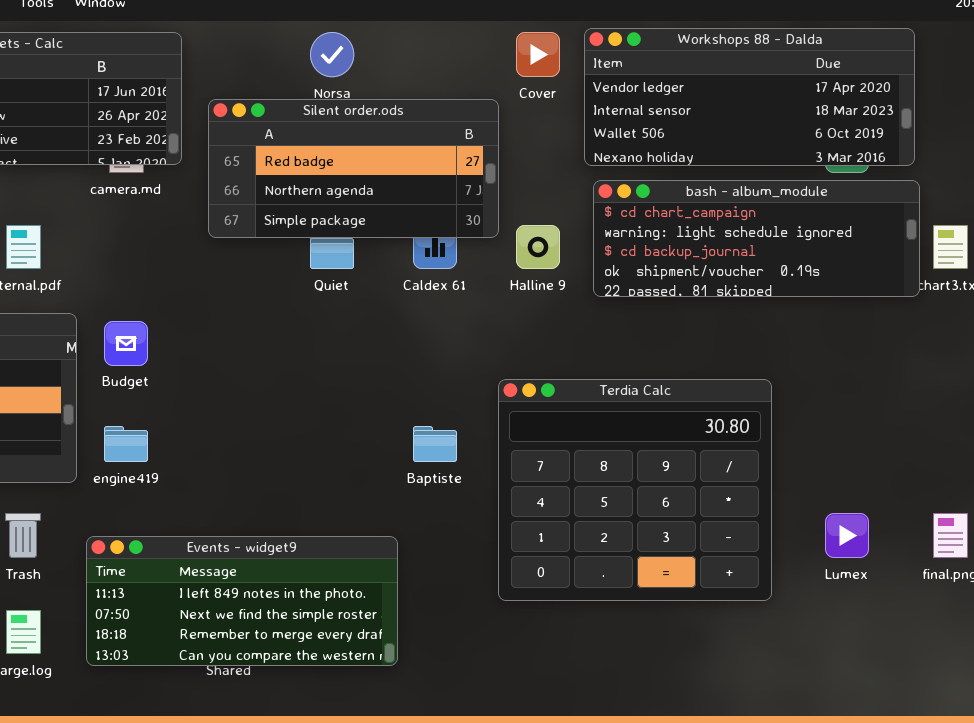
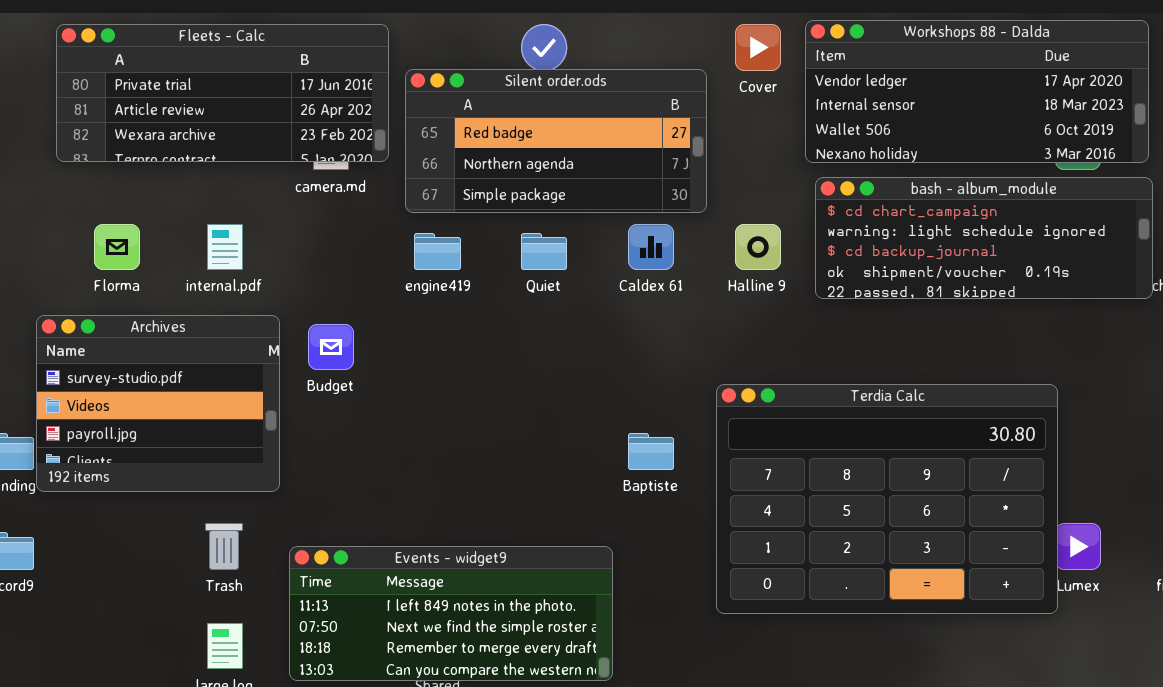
Silent order.ods: [208,99,499,238] -> [405,69,707,213], moved
Terdia Calc: [498,379,772,601] -> [716,384,1058,614], resized
engine419: [104,426,148,462] -> [414,233,461,270], moved

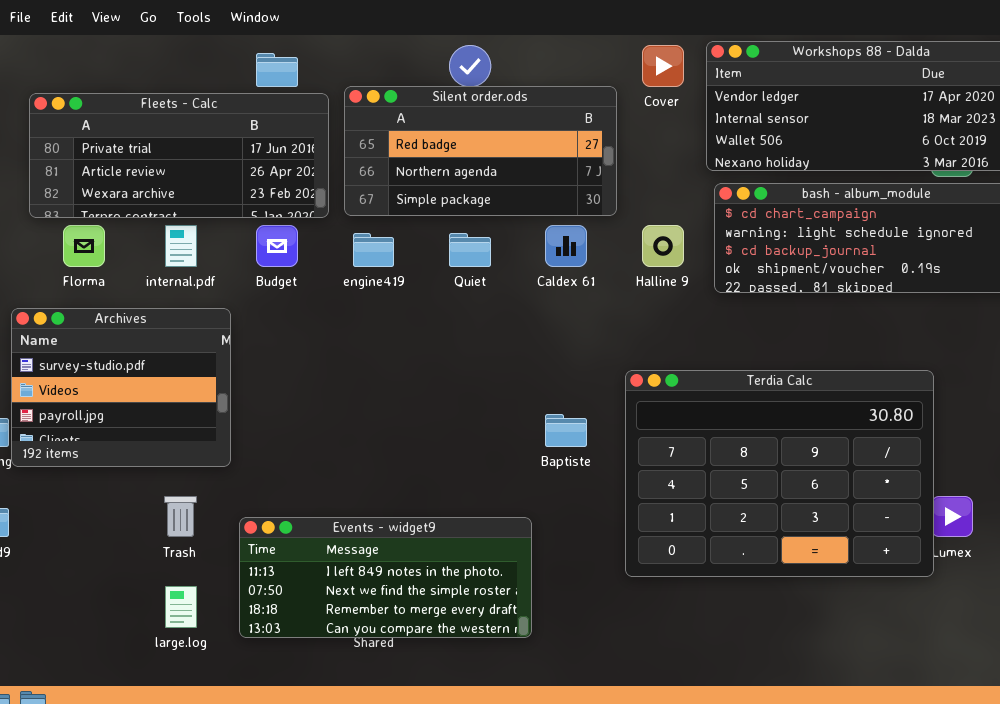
Fleets - Calc: [56,24,389,162] -> [29,93,329,218], moved
Budget: [308,324,354,370] -> [256,225,298,267], moved

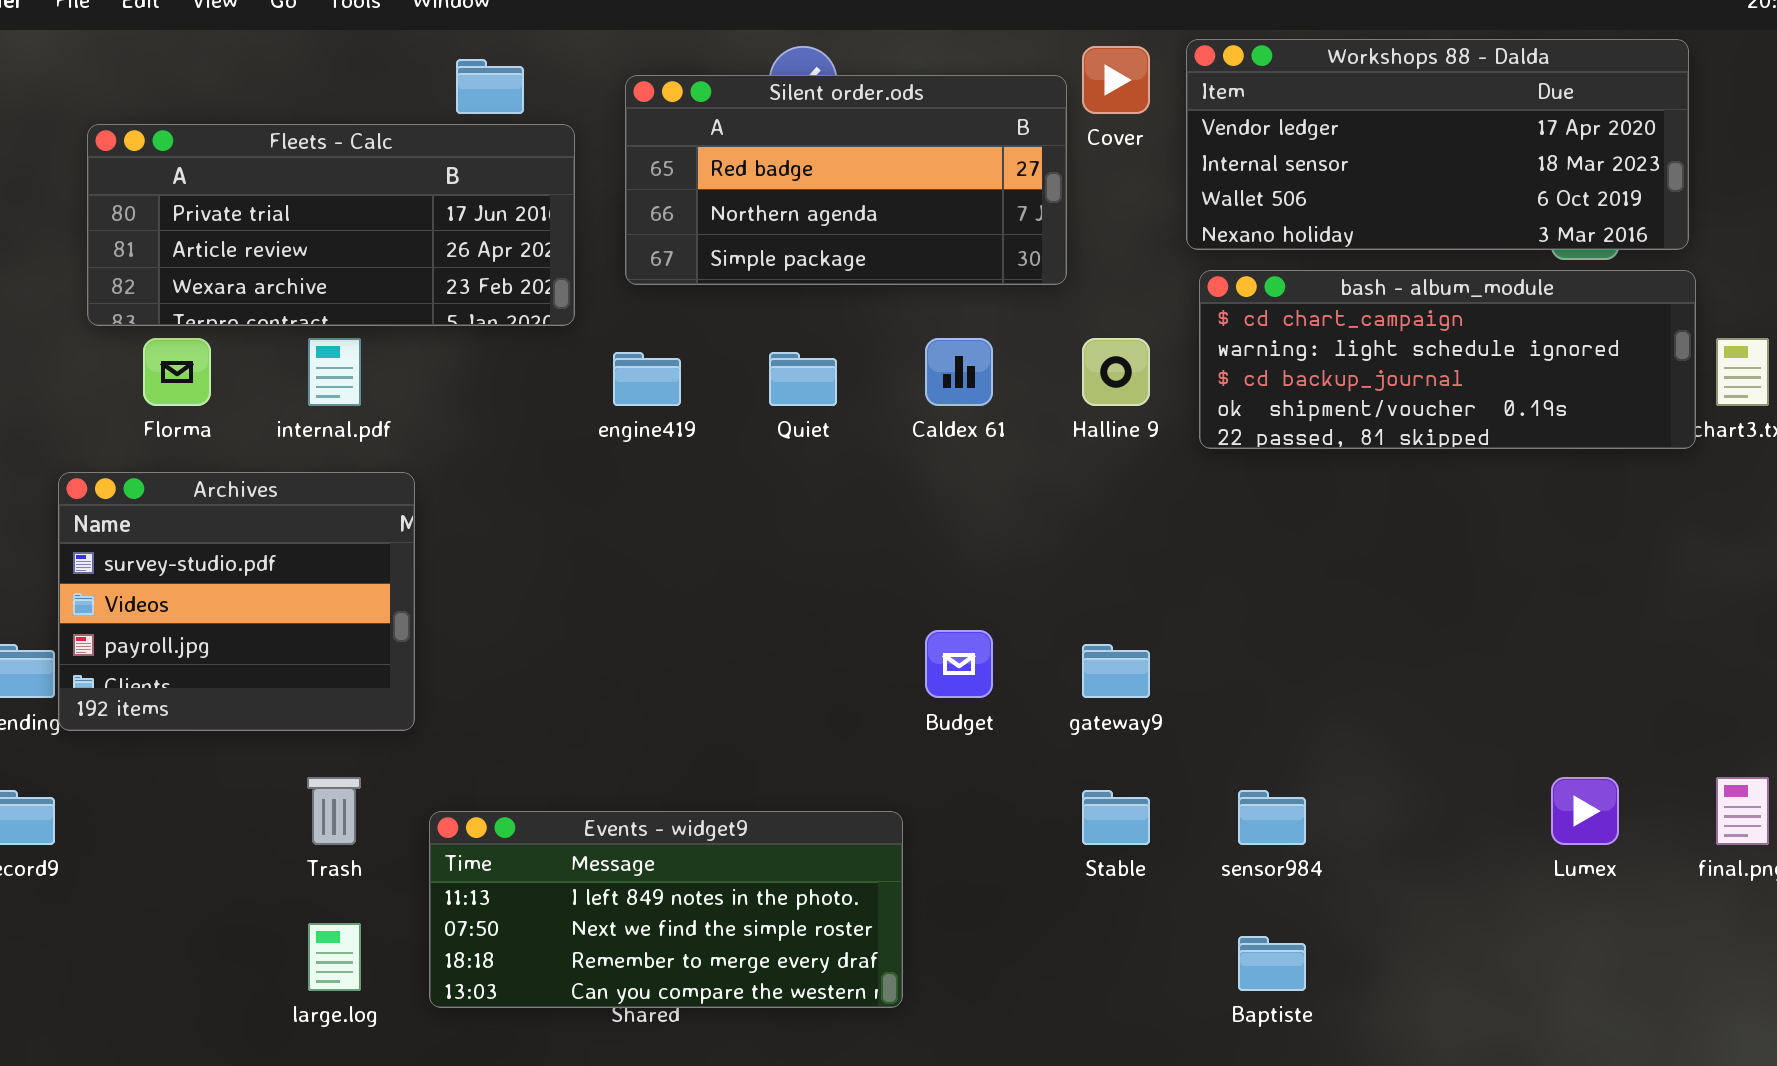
Silent order.ods: [344,86,617,216] -> [625,75,1067,285], moved
Budget: [256,225,298,267] -> [925,630,993,698], moved
Terdia Calc: [625,370,934,577] -> none, closed
Baptiste: [545,414,587,447] -> [1238,936,1306,991], moved

